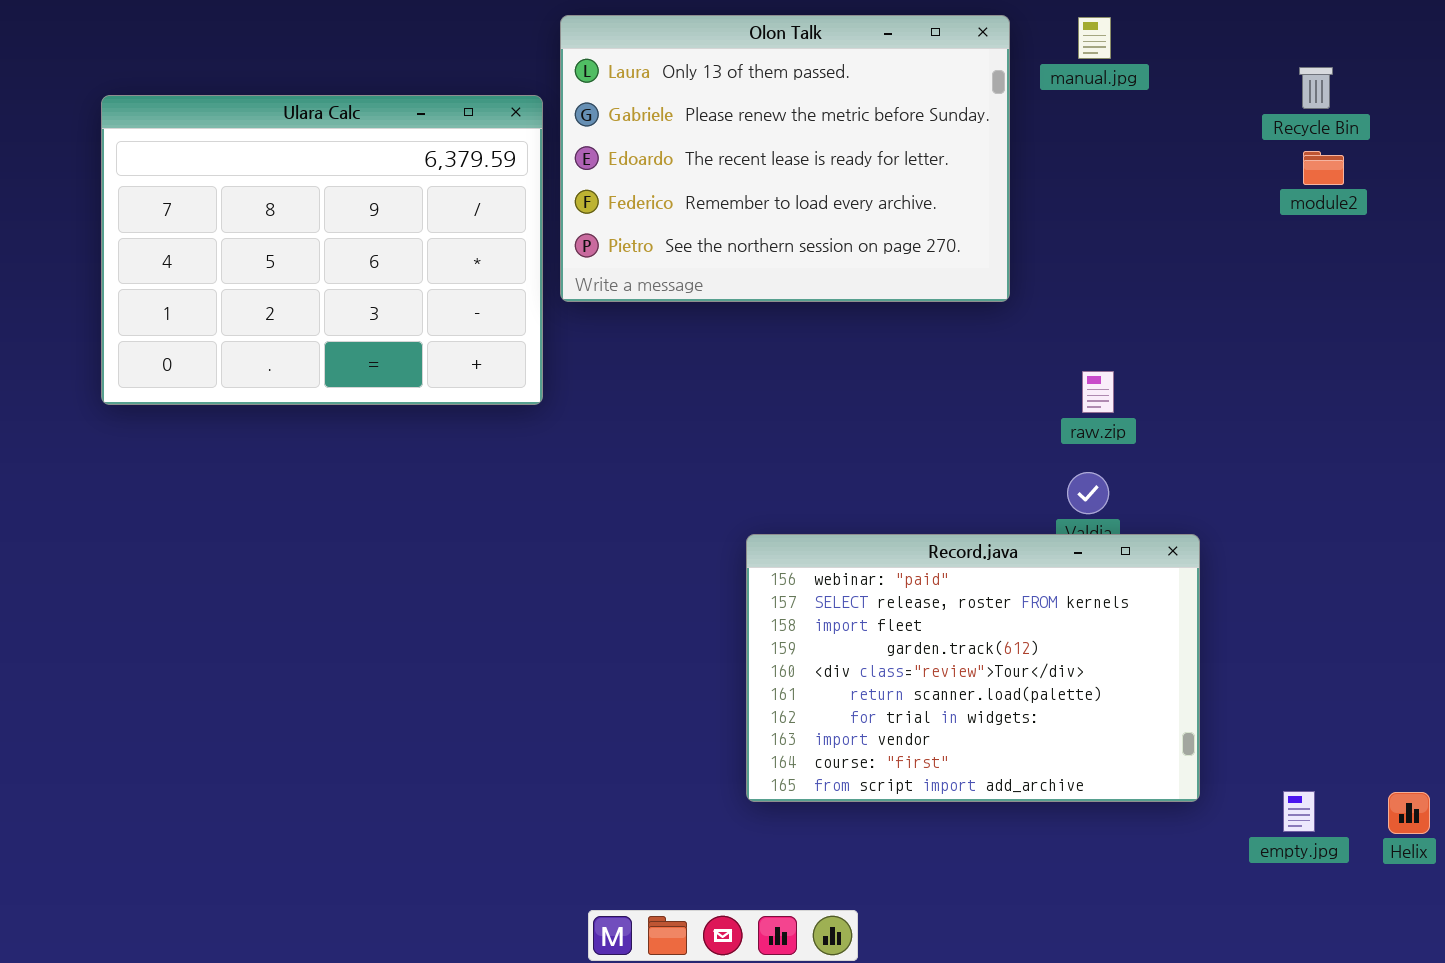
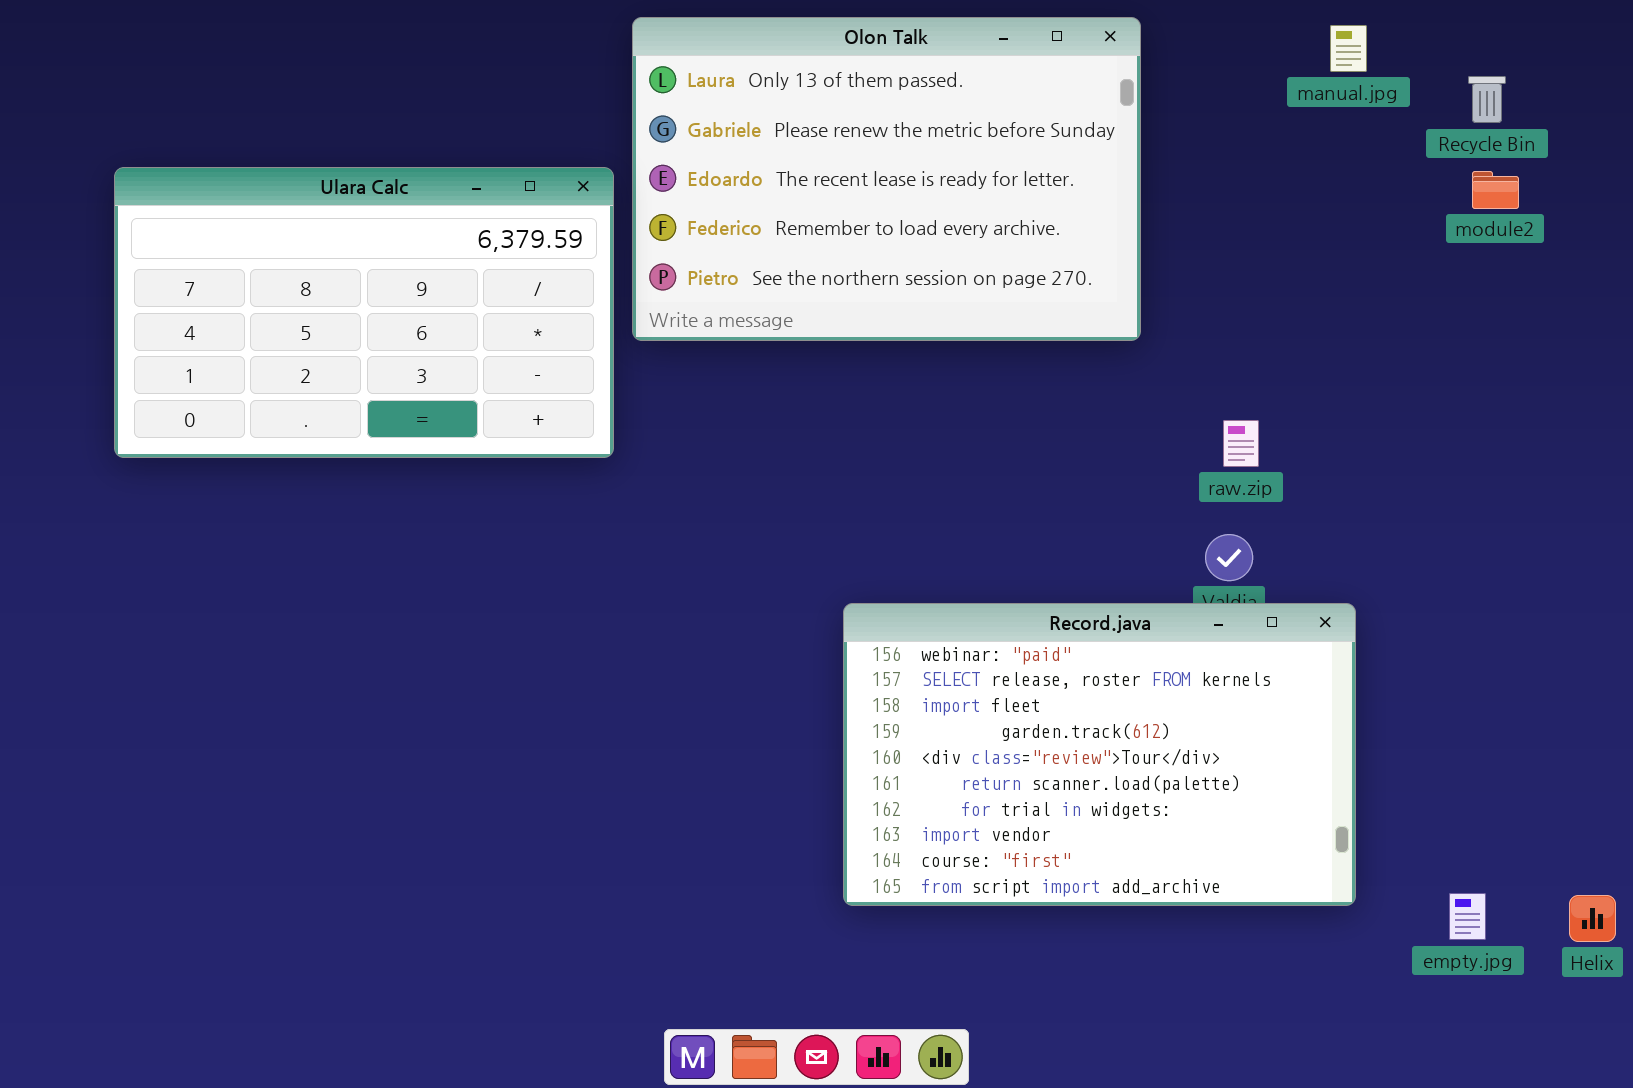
manual.jpg: [1078,17,1111,59] -> [1330,25,1367,72], moved
Ulara Calc: [101,95,543,405] -> [114,167,614,458], resized

